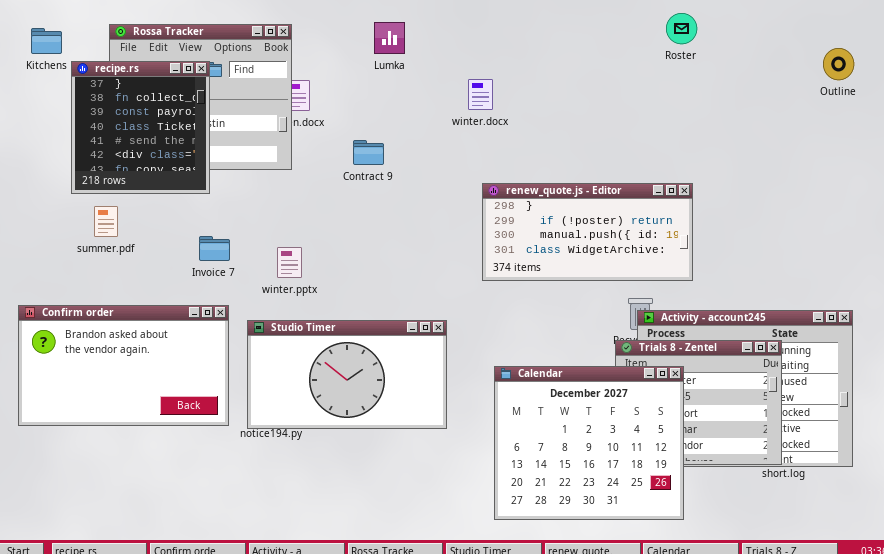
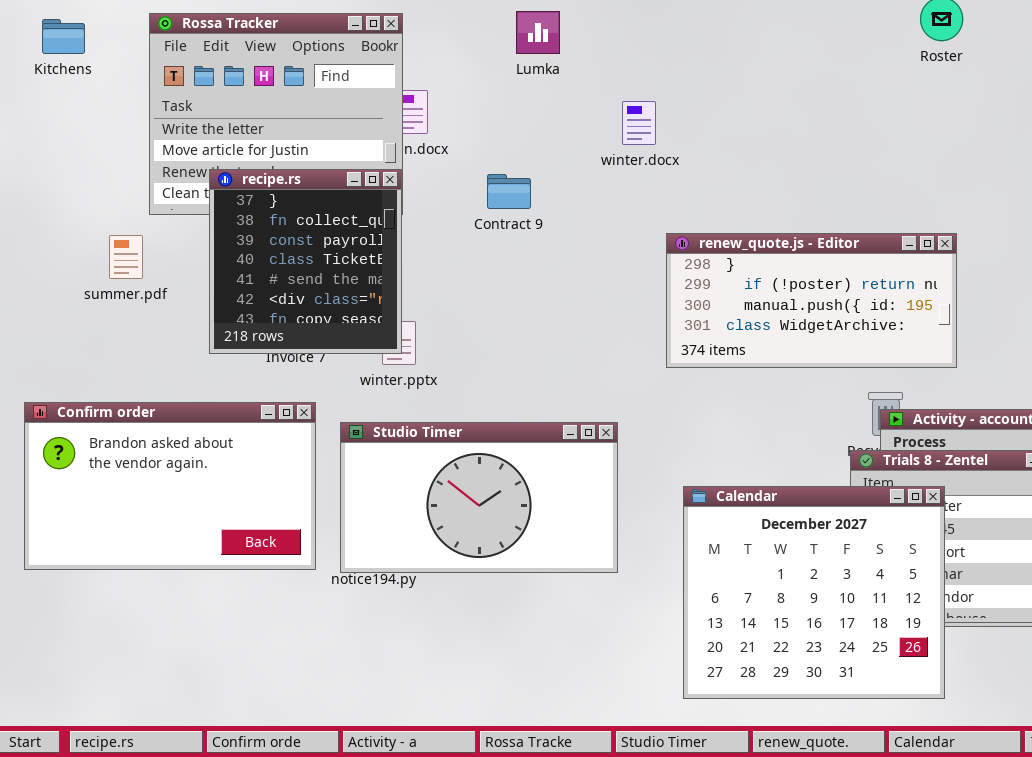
recipe.rs: [71,61,210,194] -> [209,169,402,354], moved
winter.docx: [468,79,493,110] -> [622,101,656,145], moved
summer.pdf: [94,206,118,237] -> [109,235,143,279], moved

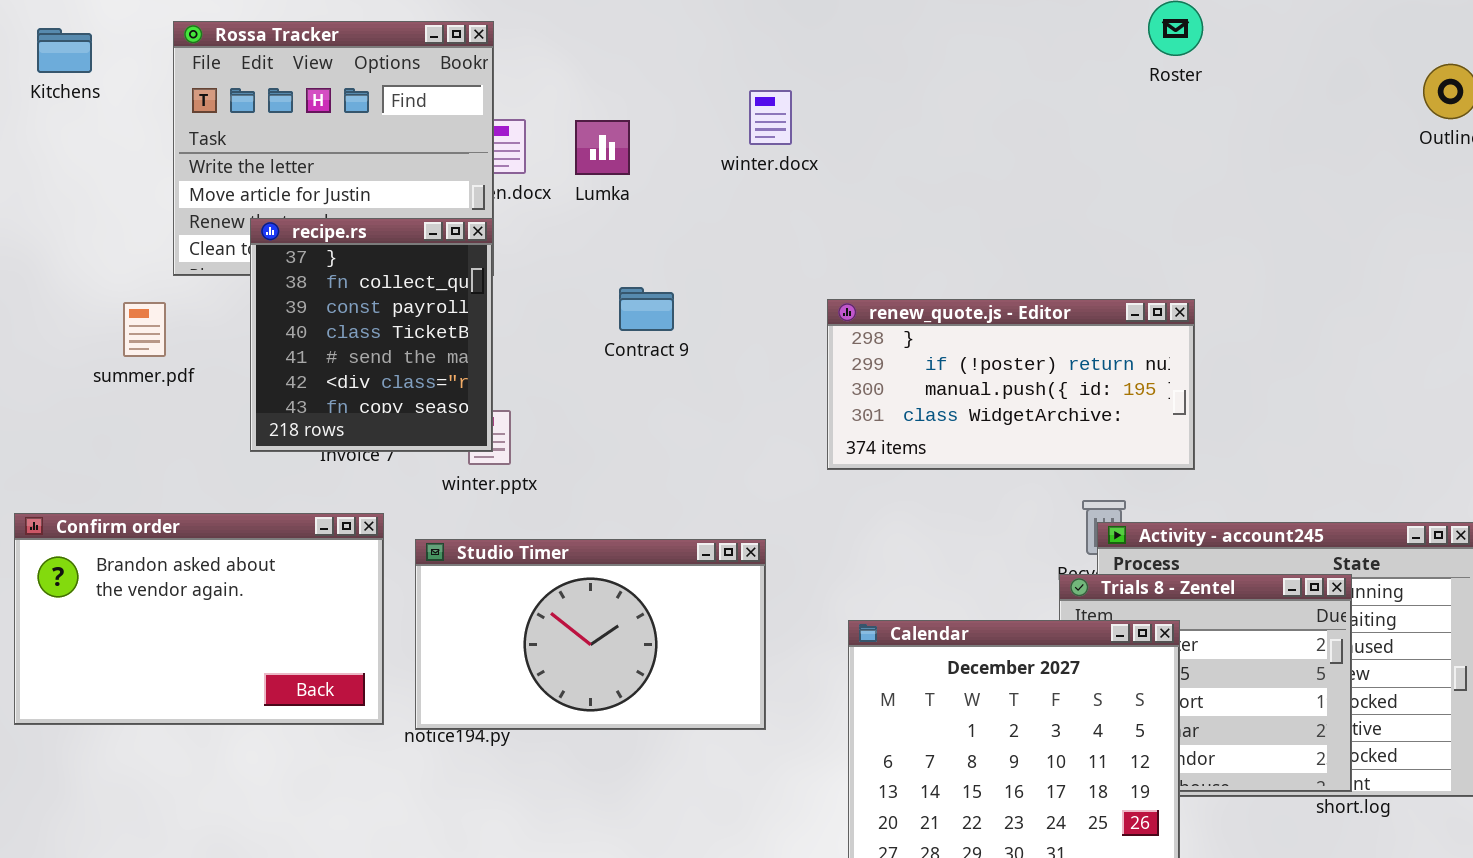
Lumka: [516,11,560,54] -> [575,120,630,175], moved
winter.docx: [622,101,656,145] -> [749,90,792,145], moved
Contract 9: [487,174,531,209] -> [619,287,674,331], moved

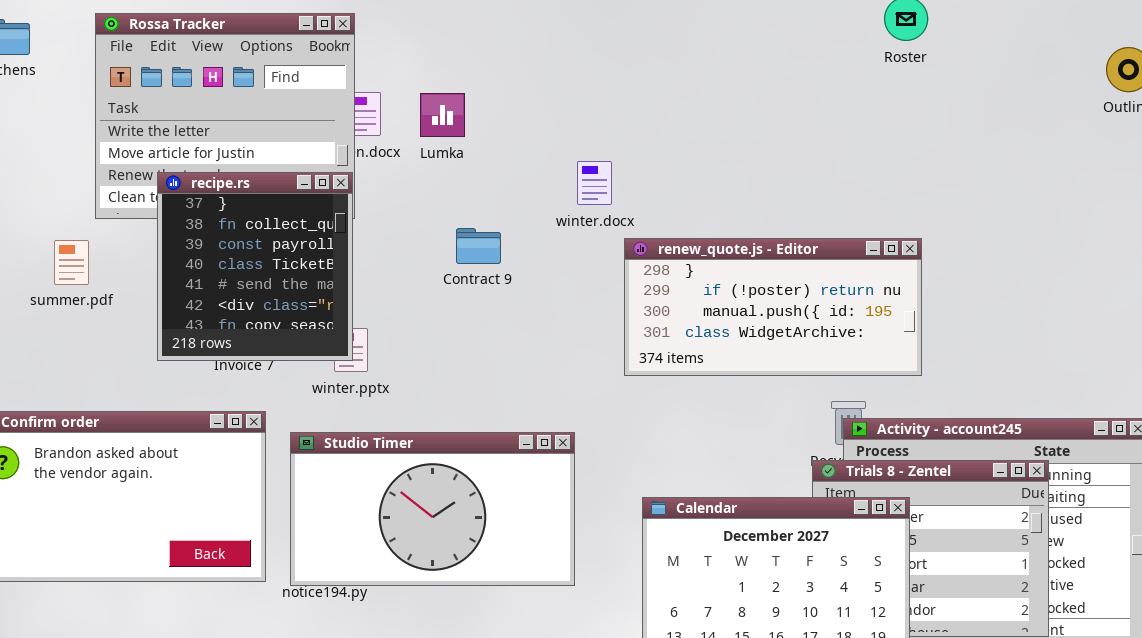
winter.docx: [749,90,792,145] -> [577,161,612,205], moved

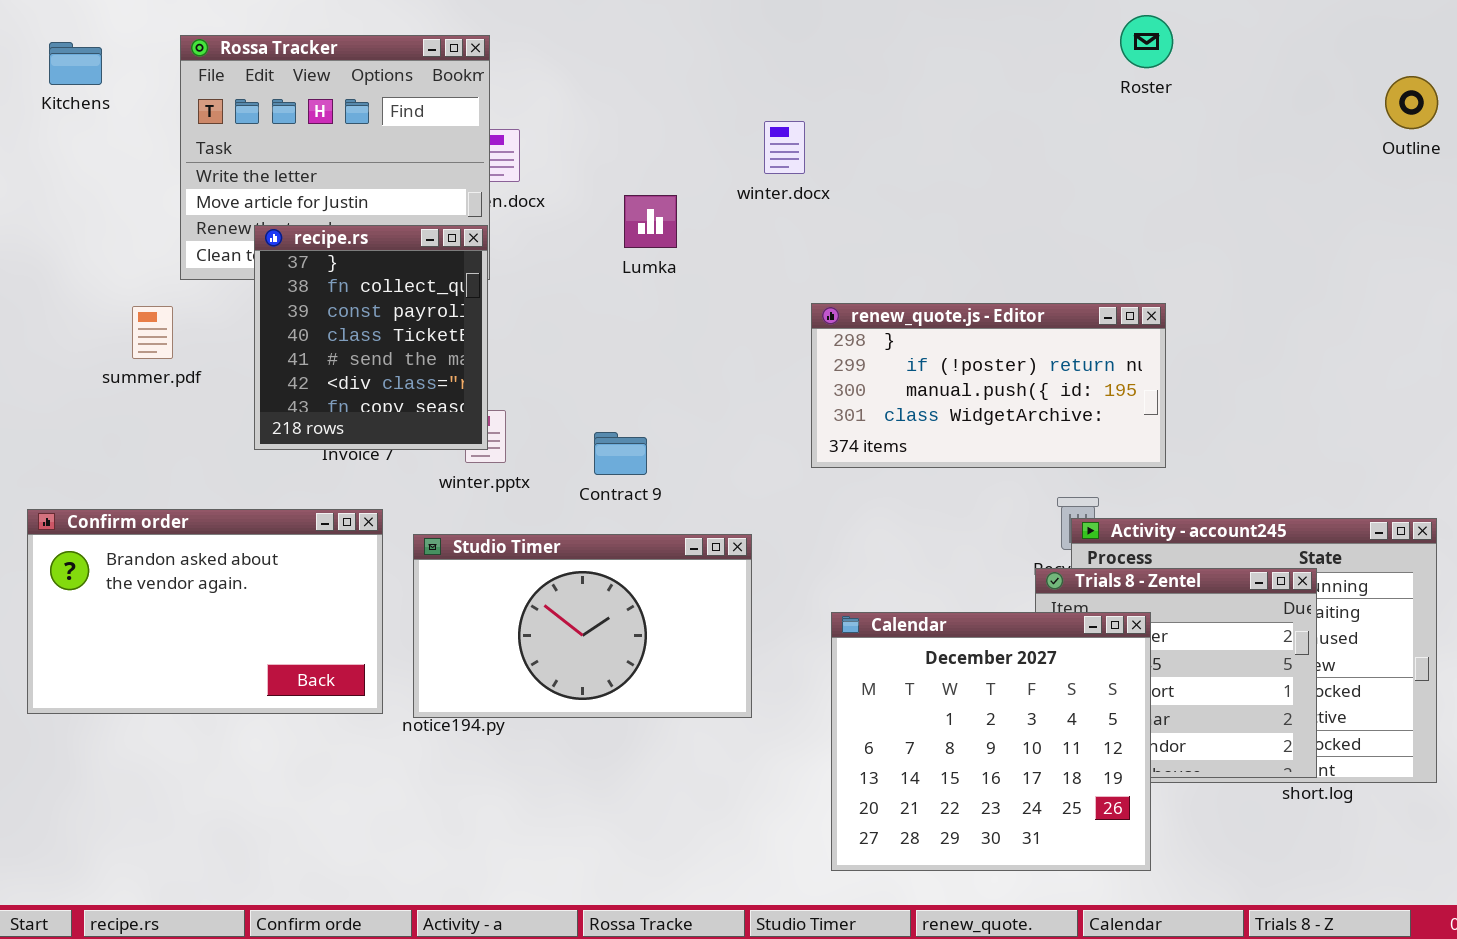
Lumka: [420,93,465,137] -> [624,195,677,248], moved
winter.docx: [577,161,612,205] -> [764,121,805,174], moved
Contract 9: [456,228,501,264] -> [594,432,647,475], moved

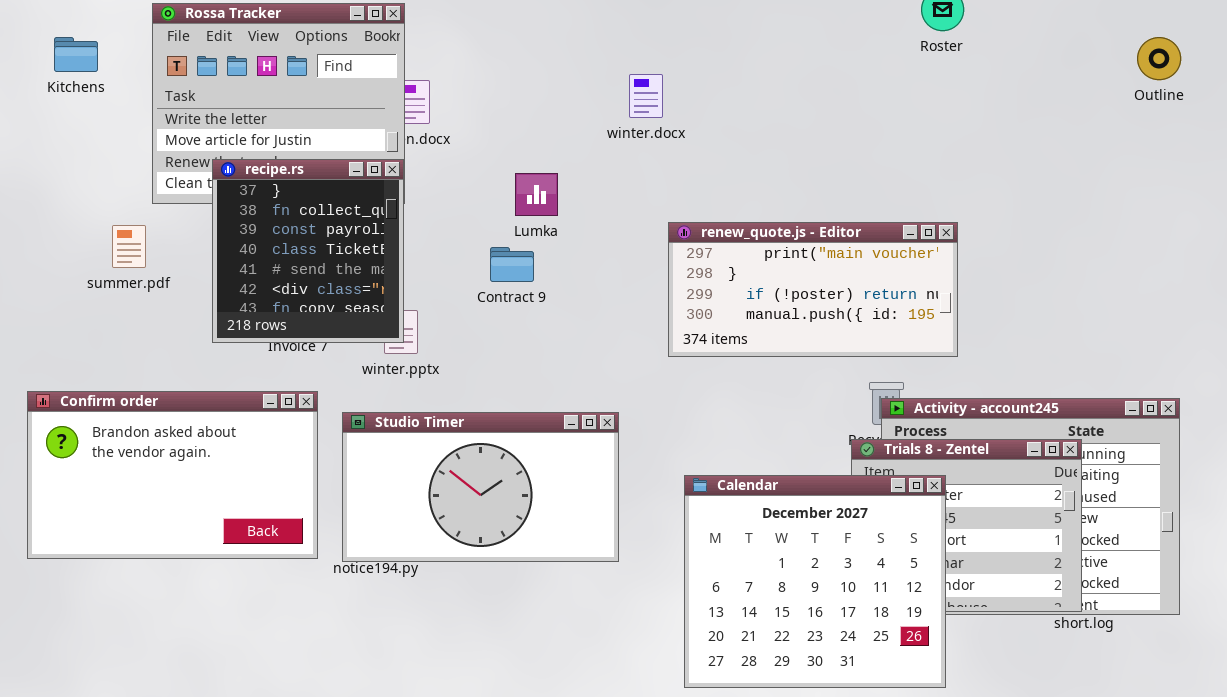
Kitchens: [49,42,102,85] -> [54,37,98,72], moved
Lumka: [624,195,677,248] -> [515,173,558,216], moved
renew_quote.js - Editor: [811,303,1166,468] -> [668,222,958,357], scrolled up 1 row
Contract 9: [594,432,647,475] -> [490,247,534,282], moved

